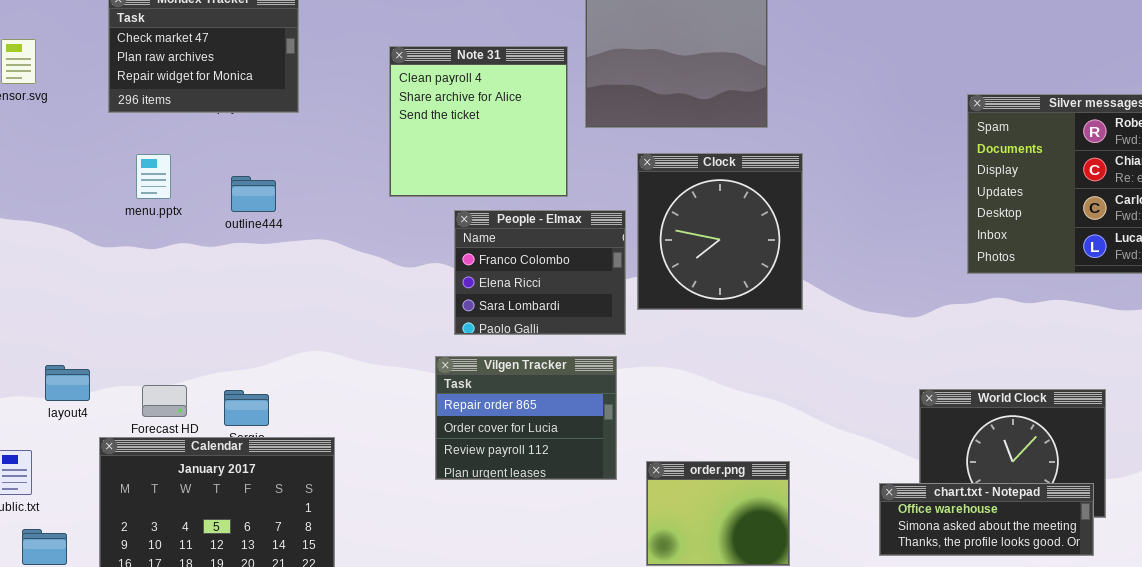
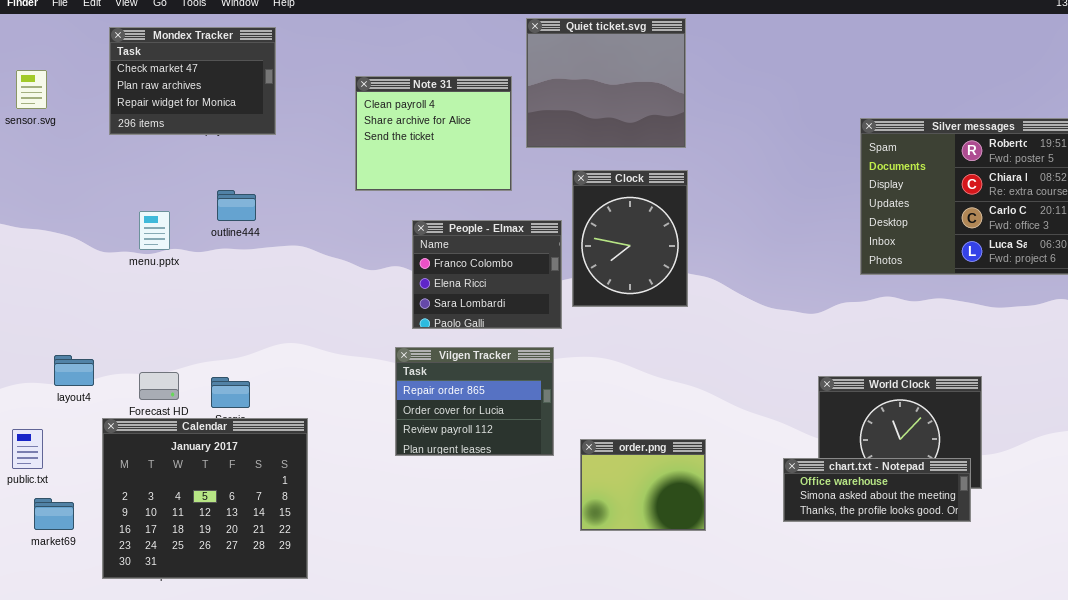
Note 31: [389,46,568,197] -> [355,76,512,191], resized
Clock: [637,153,803,310] -> [572,170,688,307], resized
menu.pptx: [136,154,171,199] -> [139,211,170,250], moved

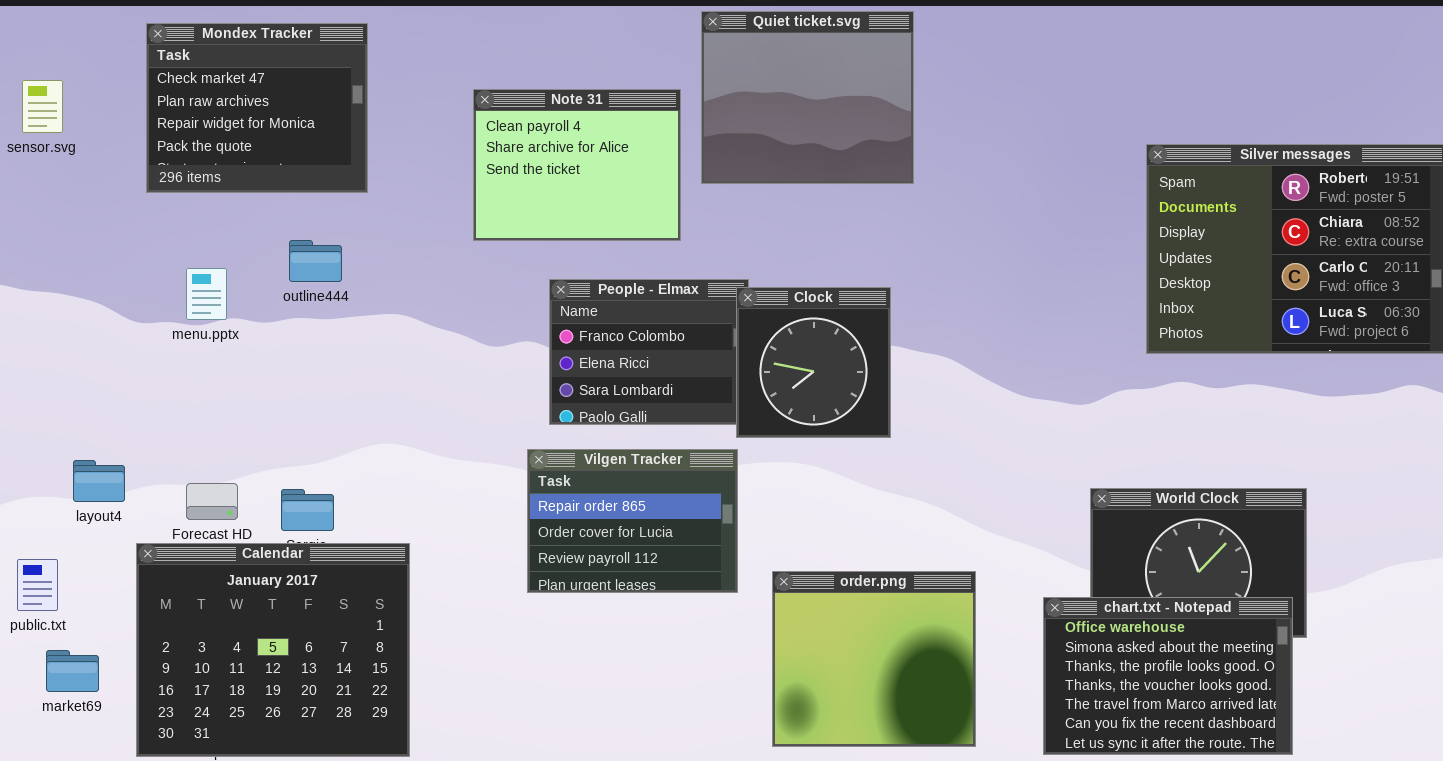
Mondex Tracker: [109,27,276,135] -> [146,23,368,193], resized
Clock: [572,170,688,307] -> [736,287,891,438], moved, resized
order.png: [580,439,706,531] -> [772,571,976,747], resized
chart.txt - Notepad: [783,458,971,522] -> [1043,597,1293,755], resized

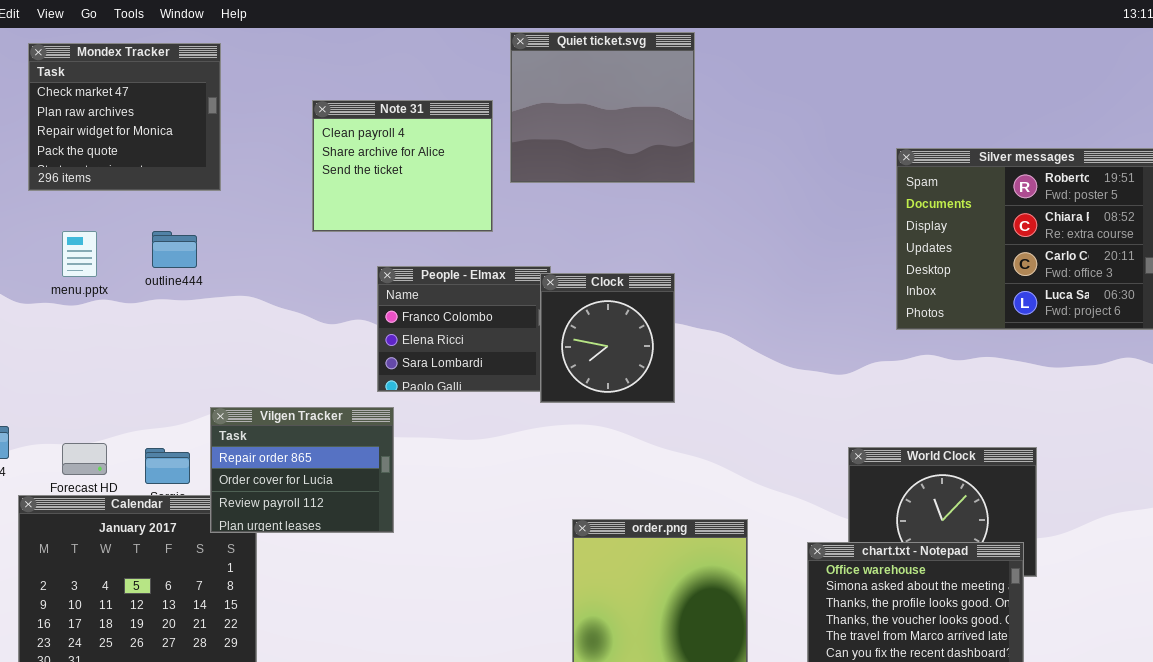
menu.pptx: [186,268,227,320] -> [62,231,97,277], moved
Vilgen Tracker: [527,449,738,593] -> [210,407,394,533], moved

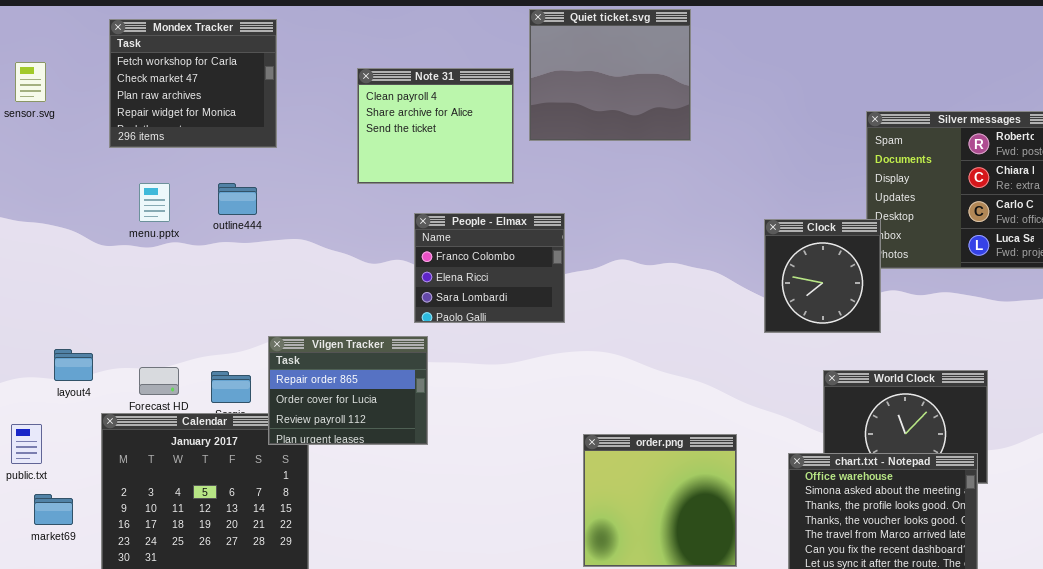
Mondex Tracker: [28,43,221,191] -> [109,19,277,148], scrolled up 1 row
Clock: [540,273,675,403] -> [764,219,881,333], moved

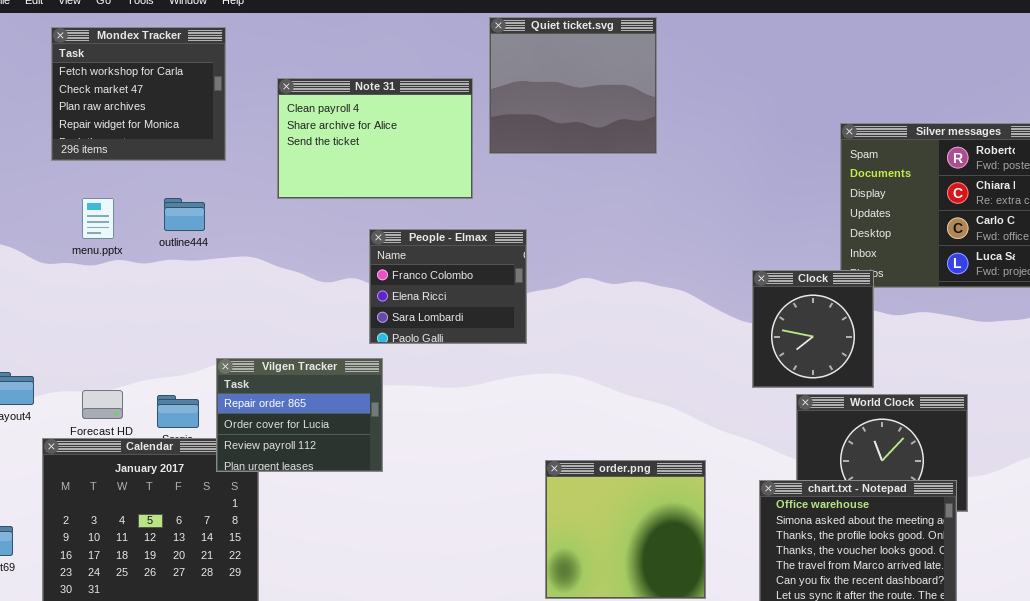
Note 31: [357,68,514,184] -> [277,78,473,199], resized
Clock: [764,219,881,333] -> [752,270,874,388], moved

